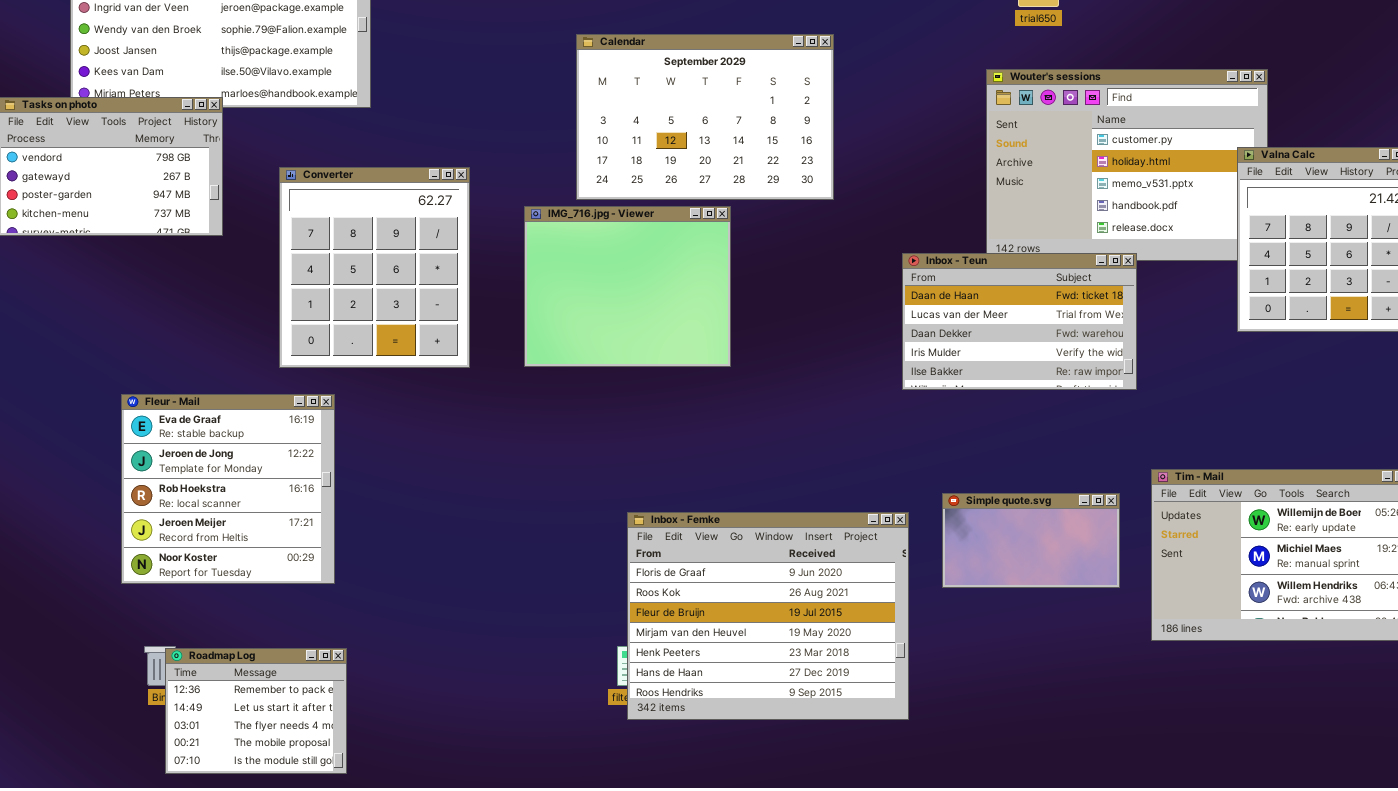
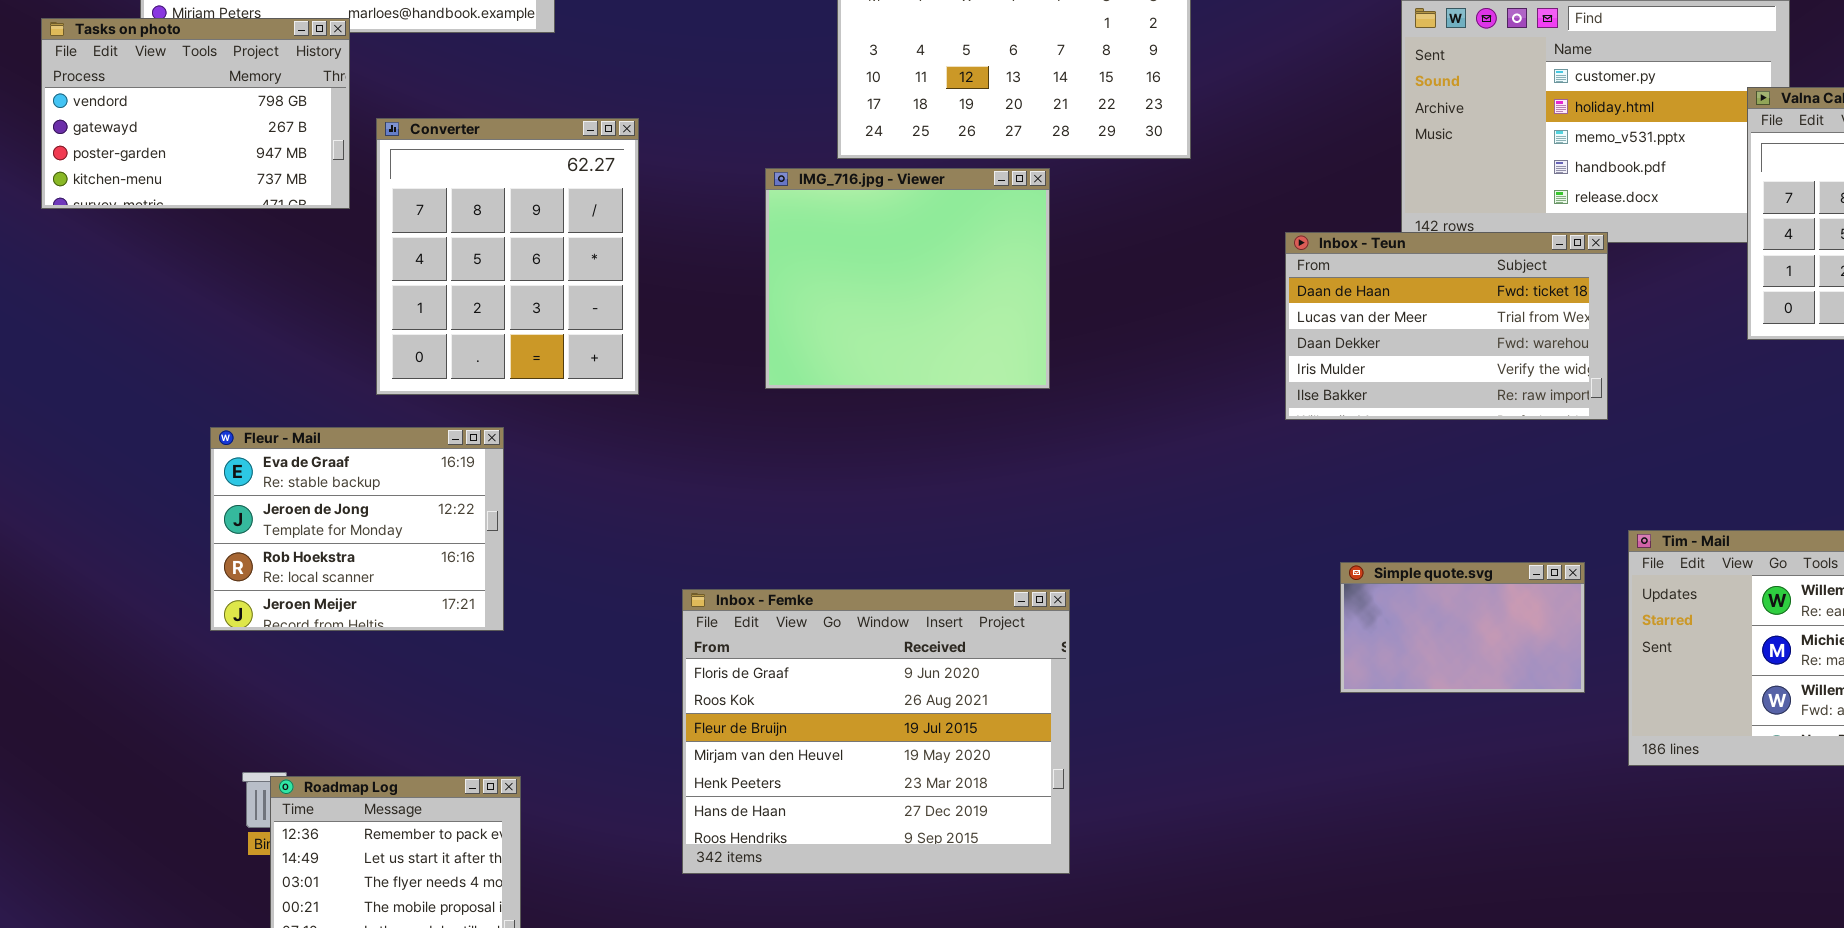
Converter: [279,167,470,368] -> [376,118,639,395], moved
Fleur - Mail: [121,394,335,584] -> [210,427,504,631], resized
Inbox - Femke: [627,512,909,720] -> [682,589,1070,874], moved

